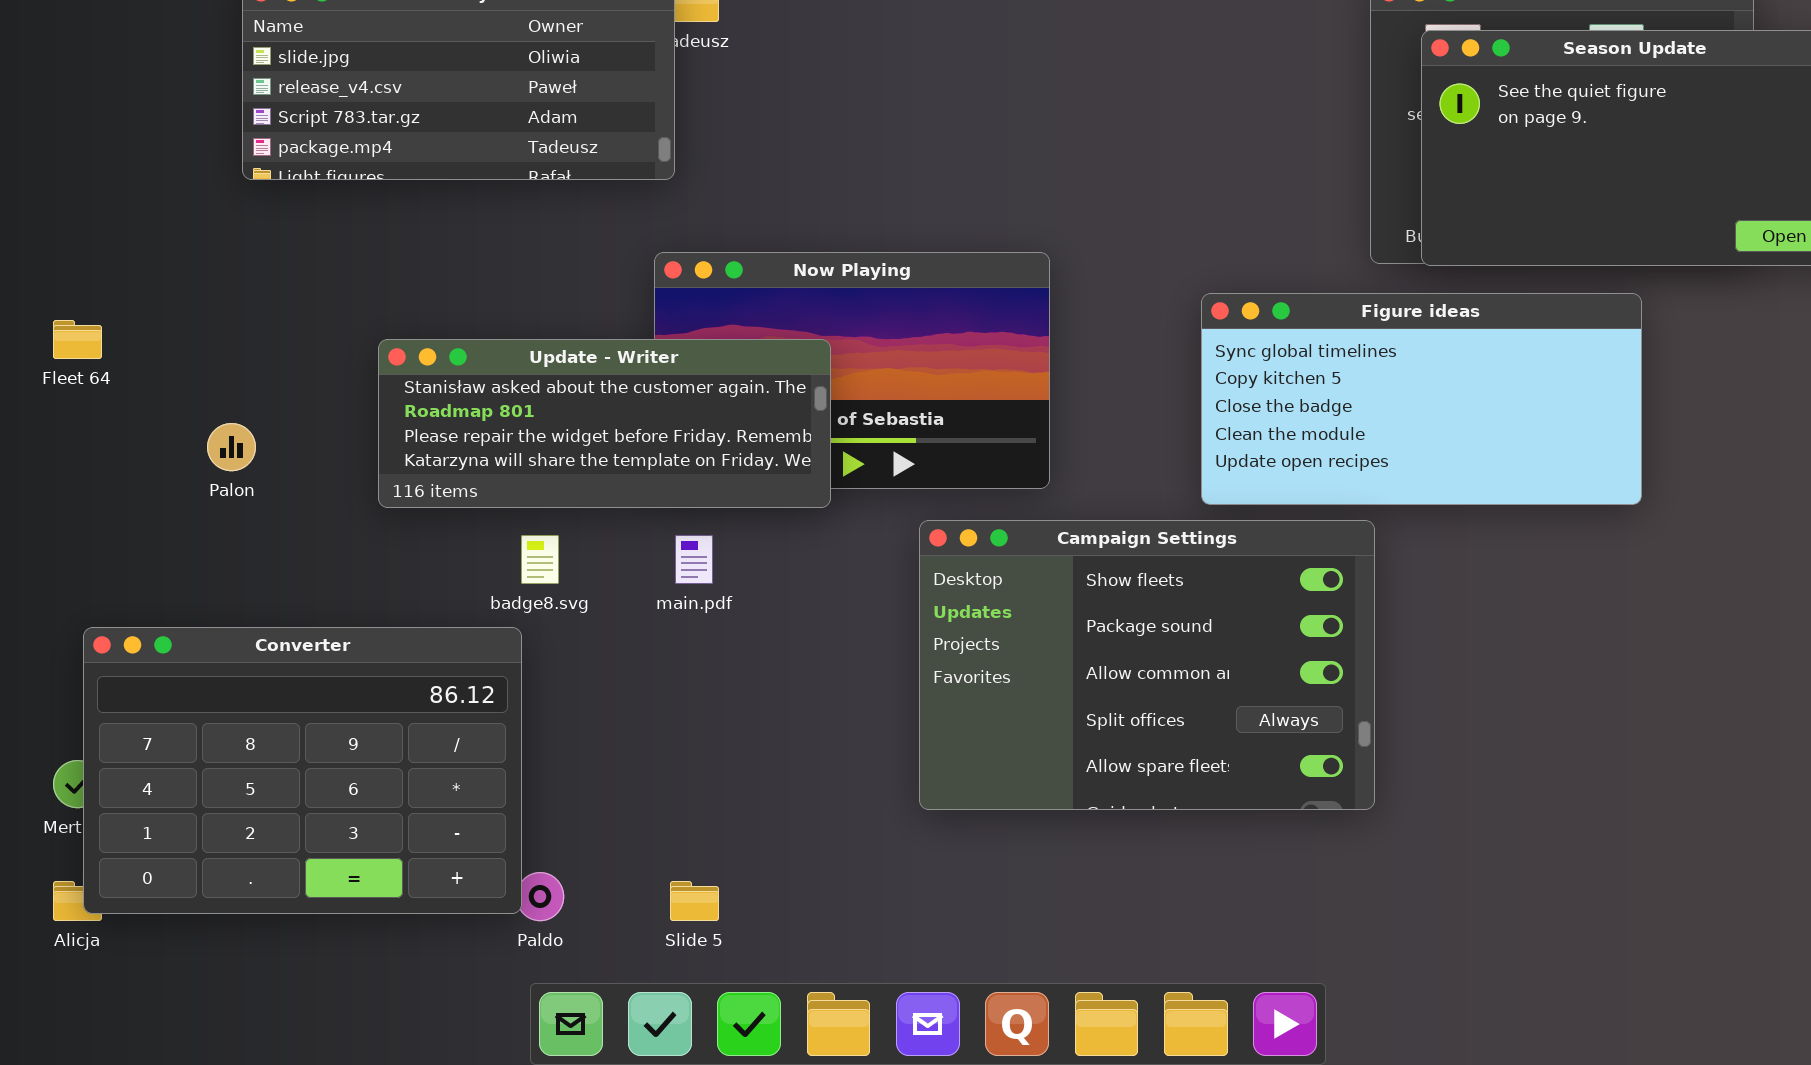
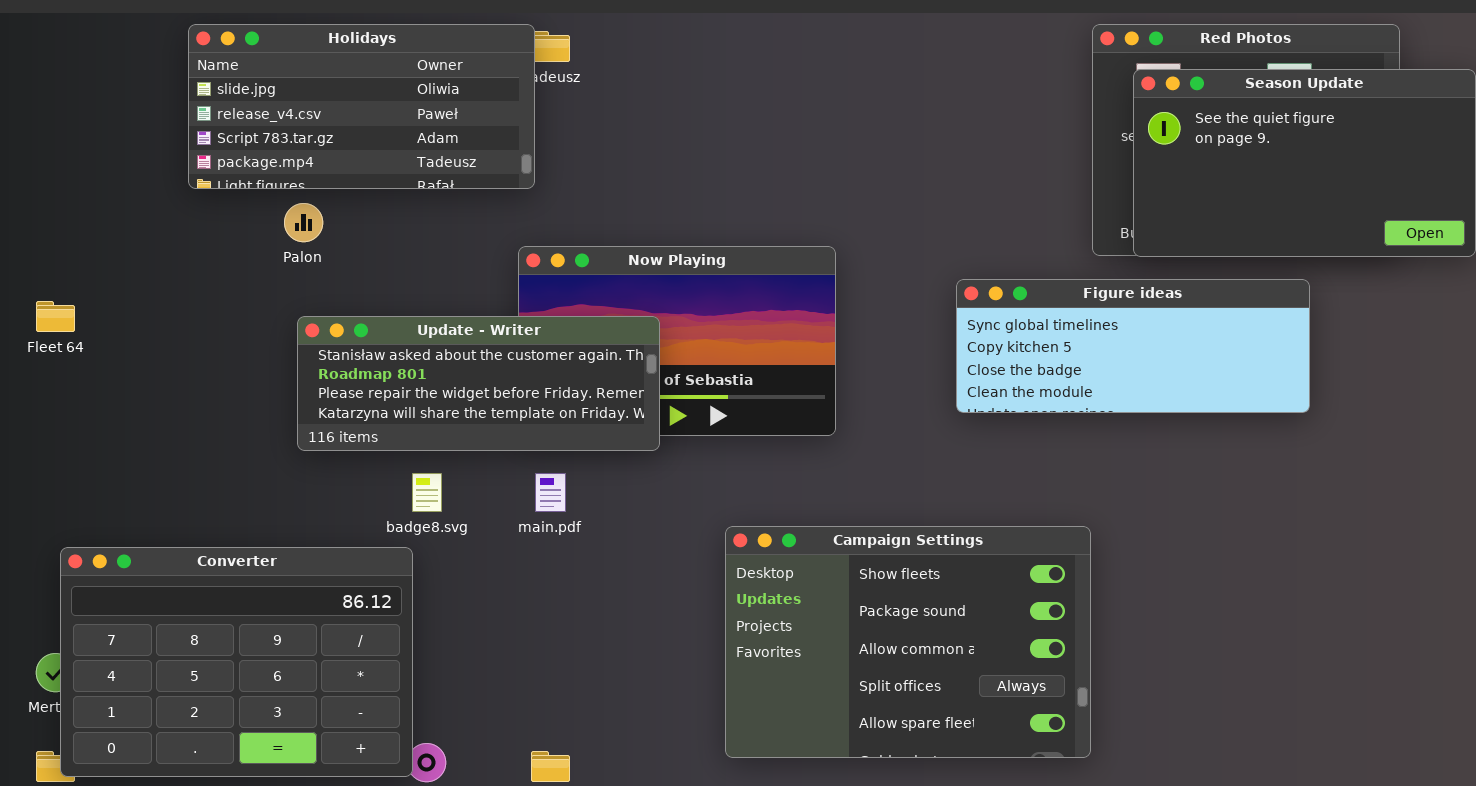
Figure ideas: [1201,293,1642,505] -> [956,279,1310,413], resized
Palon: [207,423,256,471] -> [284,203,323,242], moved
Campaign Settings: [919,520,1375,810] -> [725,526,1091,758], moved

